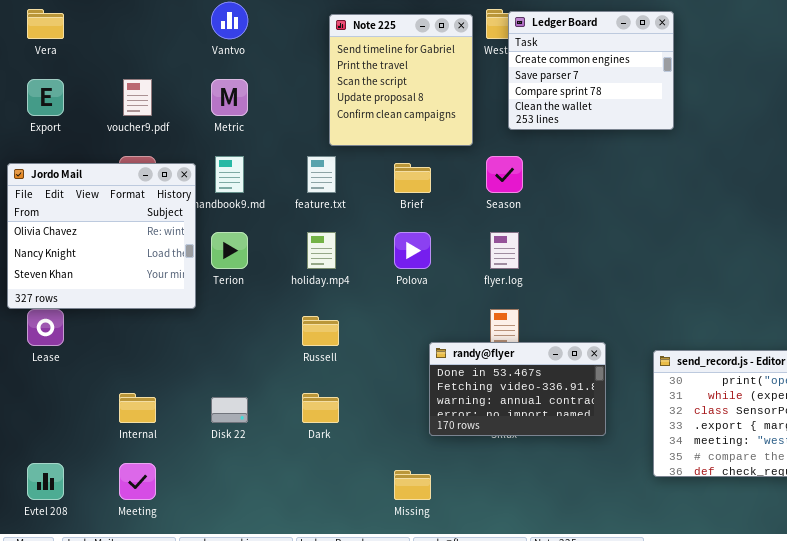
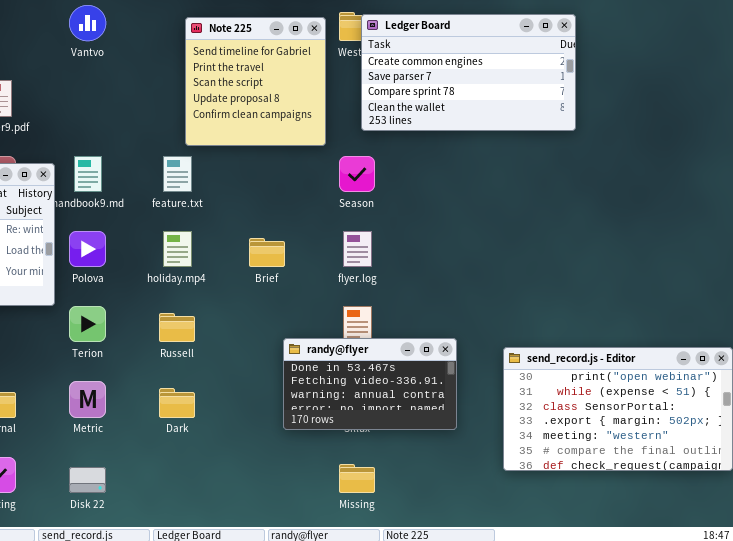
Ledger Board: [508,11,674,130] -> [361,14,576,131], resized
Metric: [211,79,248,116] -> [69,381,106,418], moved
Brief: [394,163,431,193] -> [249,238,285,267], moved
Terion: [211,232,248,269] -> [69,306,106,342], moved
Polova: [394,232,431,269] -> [69,231,106,267], moved
Disk 22: [211,397,248,423] -> [69,467,106,493], moved
Missing: [394,470,431,500] -> [339,464,375,493], moved

